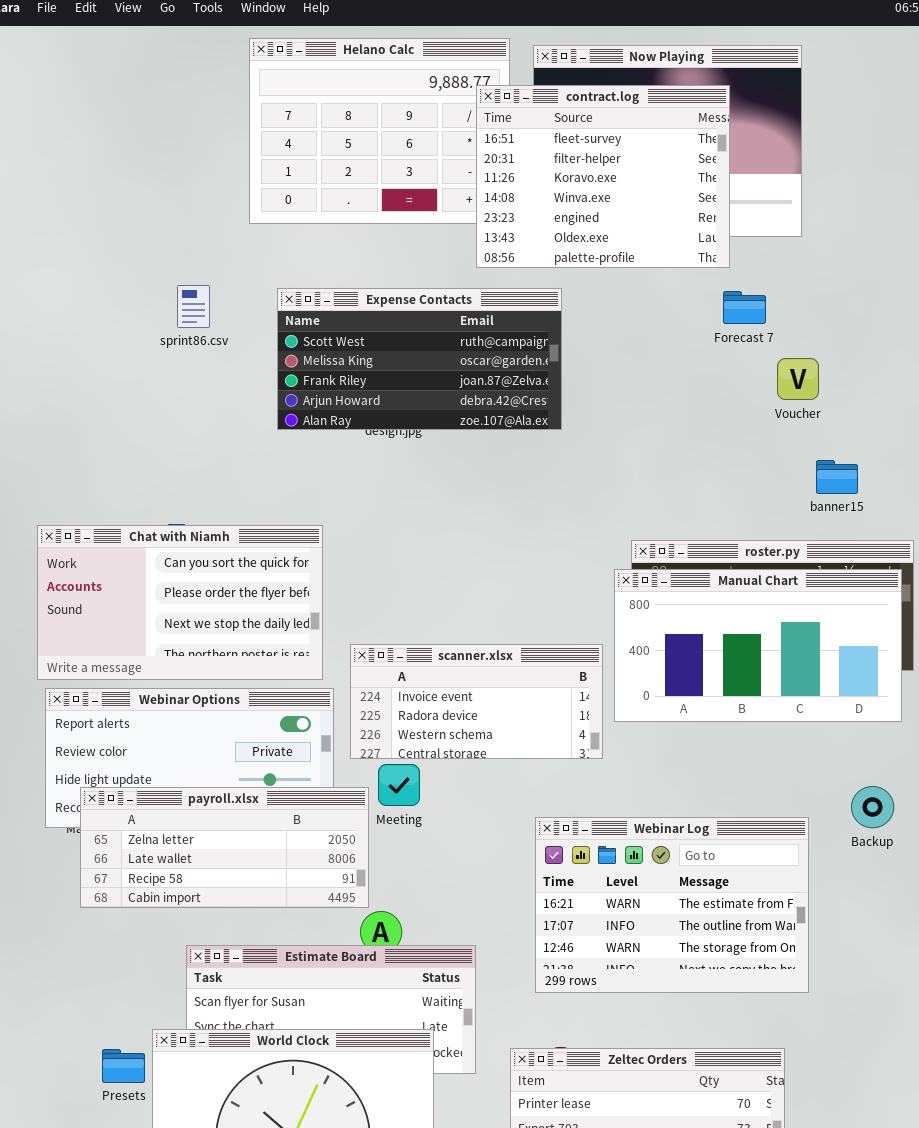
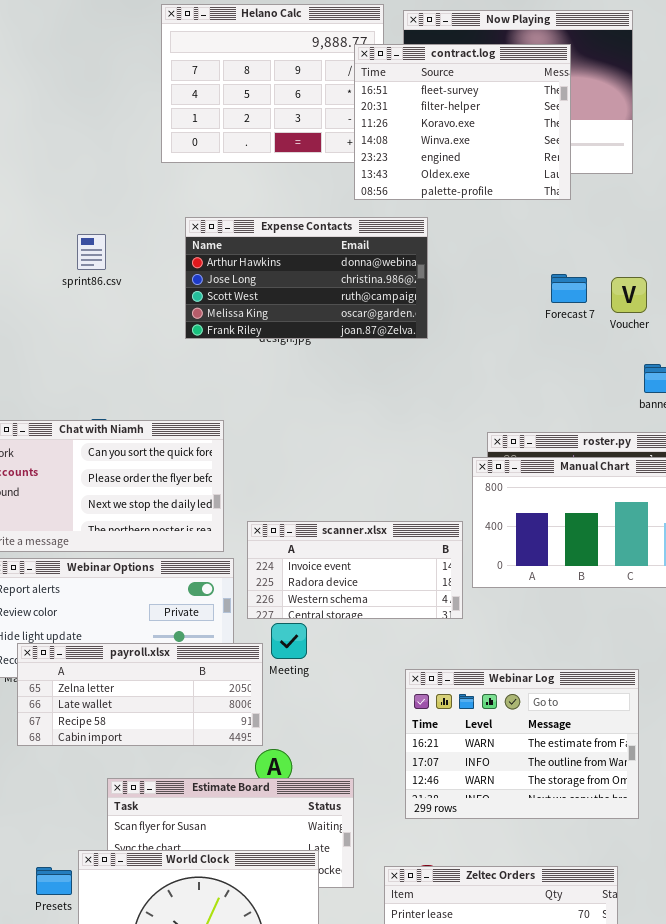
sprint86.csv: [177,285,210,328] -> [77,234,106,270], moved
Expense Contacts: [277,288,562,430] -> [185,217,428,339], scrolled up 2 rows
Forecast 7: [723,291,766,324] -> [551,274,587,303], moved

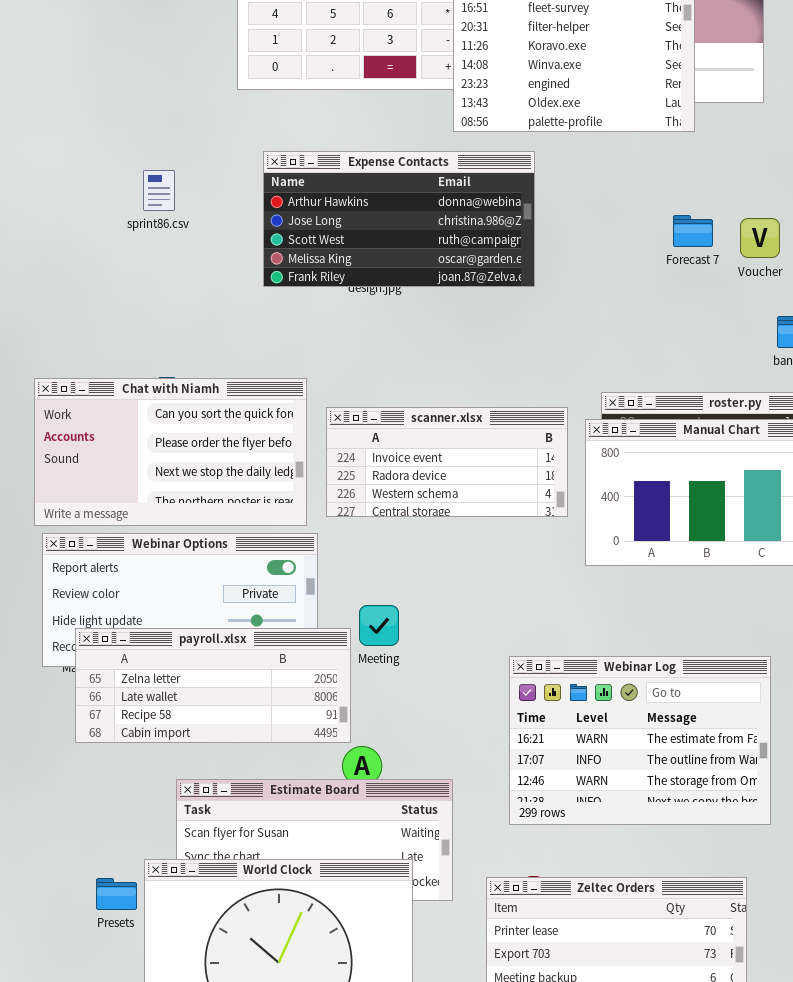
scanner.xlsx: [247,521,463,619] -> [326,407,568,517], moved

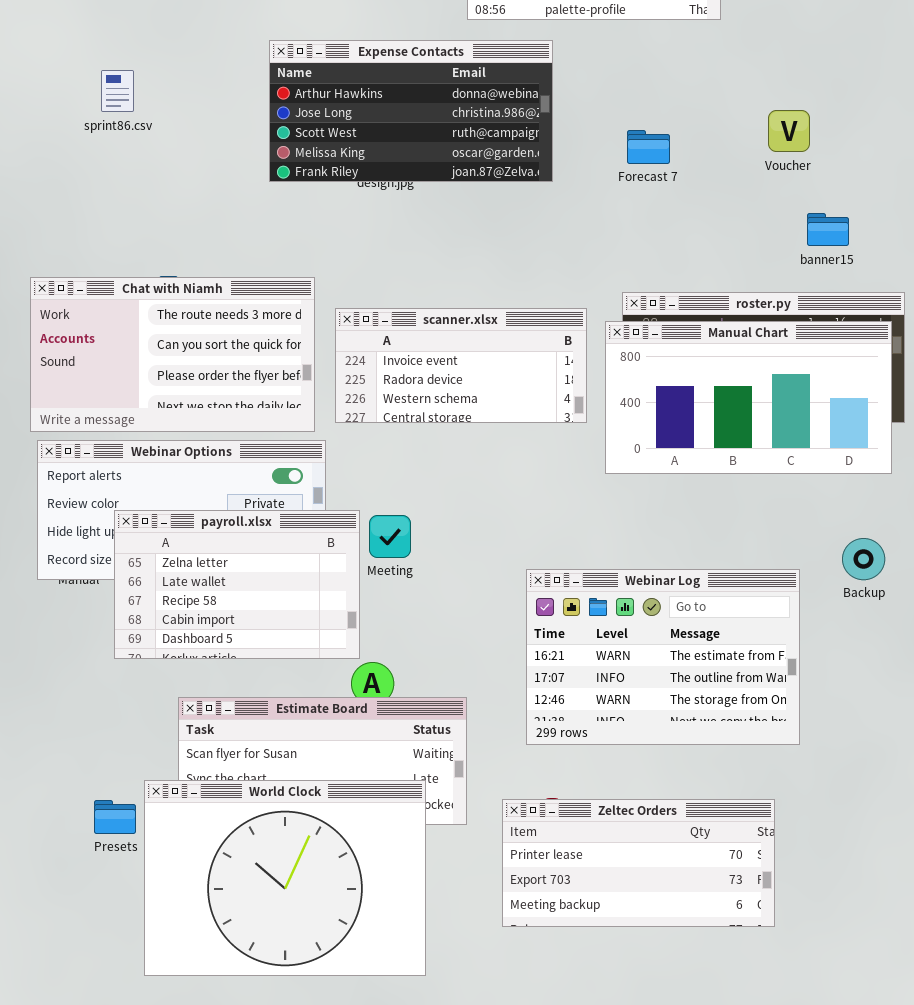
sprint86.csv: [143,170,175,211] -> [101,70,134,112], moved
Forecast 7: [673,215,713,247] -> [627,130,670,164], moved
Chat with Niamh: [34,378,307,526] -> [30,277,315,432], scrolled up 1 row
payroll.xlsx: [75,628,351,743] -> [114,510,360,659], resized

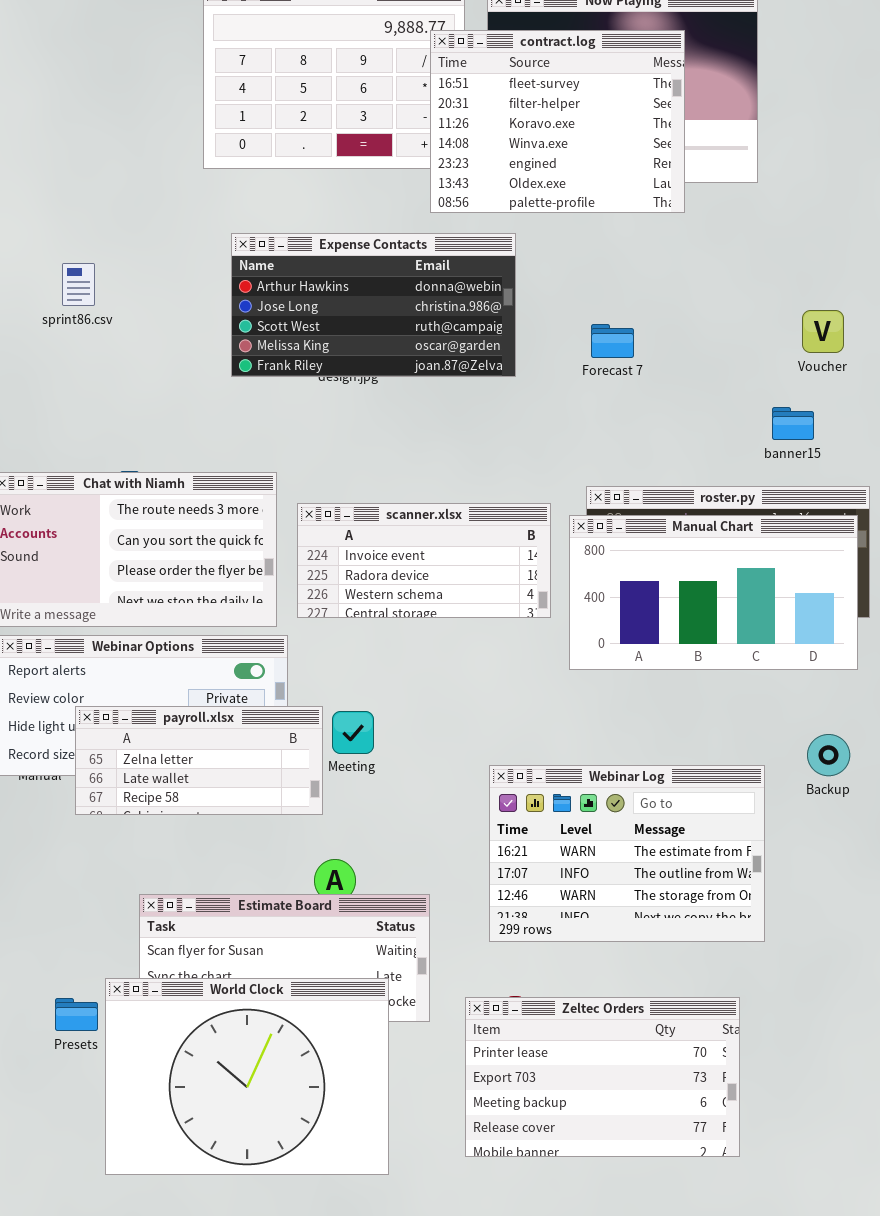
Voucher: [768,110,810,152] -> [802,310,844,353], moved
payroll.xlsx: [114,510,360,659] -> [75,706,323,815], resized
Zeltec Orders: [502,799,775,927] -> [465,997,740,1157], resized

